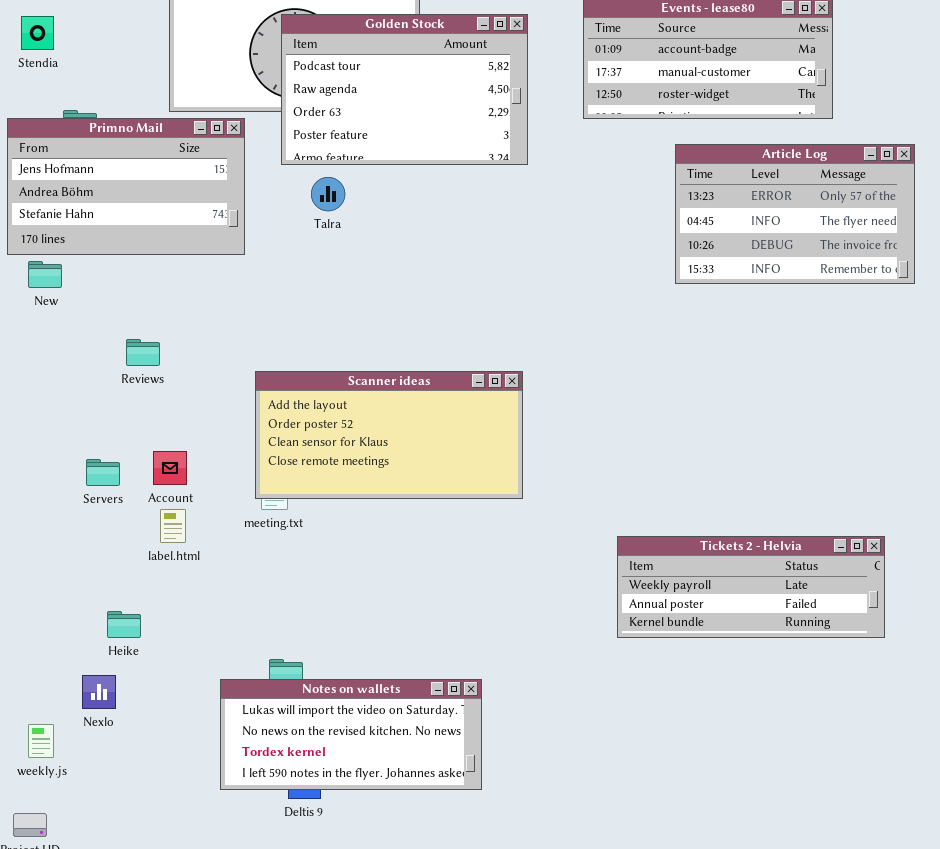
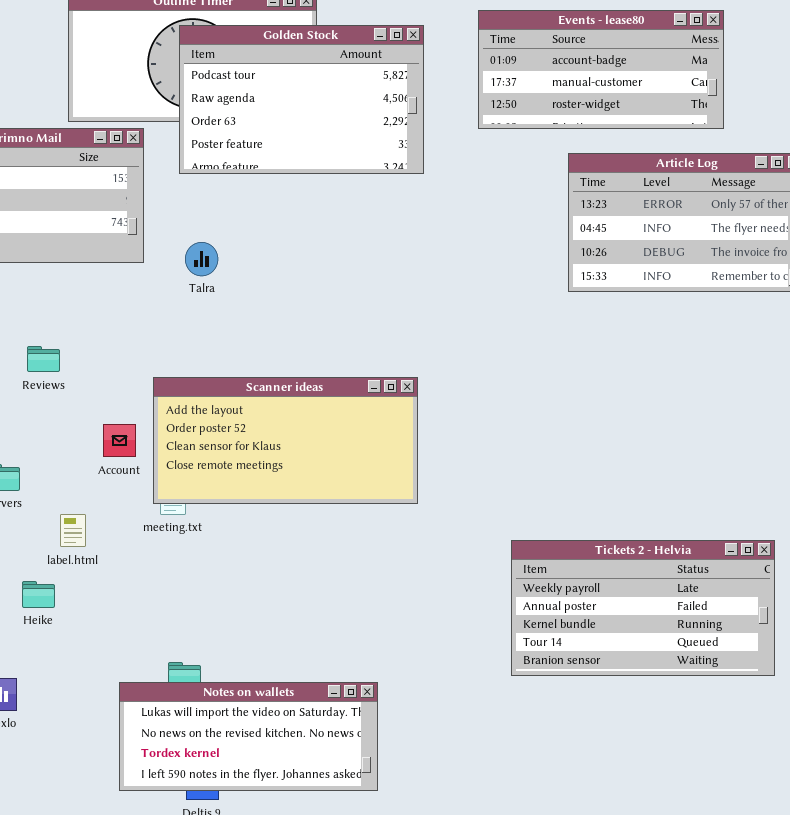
Talra: [311,177,345,211] -> [185,242,218,276], moved
Account: [153,451,187,485] -> [103,424,136,457], moved
Tickets 2 - Helvia: [617,536,885,638] -> [511,540,775,676], resized
Heike: [107,611,141,638] -> [22,581,55,608], moved

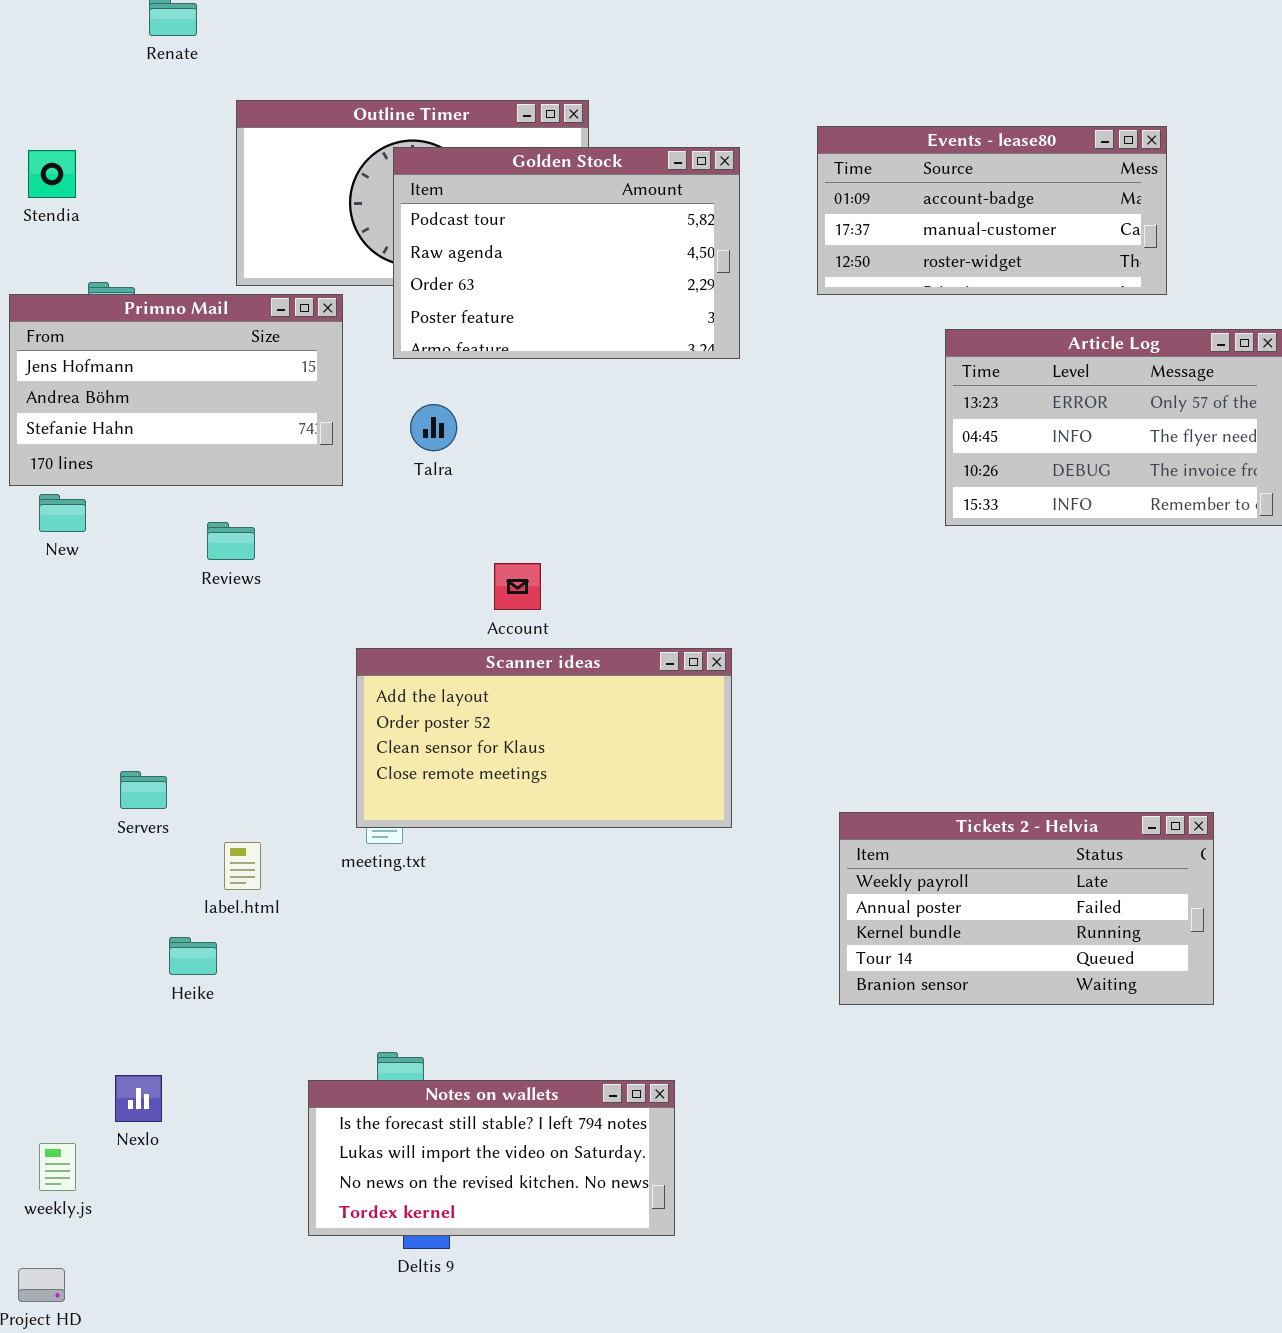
Talra: [185,242,218,276] -> [410,404,457,451], moved
Reviews: [27,346,60,372] -> [207,522,255,560], moved
Account: [103,424,136,457] -> [494,563,541,610], moved
Tickets 2 - Helvia: [511,540,775,676] -> [839,812,1214,1005], moved
Notes on wallets: [119,682,378,791] -> [308,1080,675,1236], scrolled up 1 row

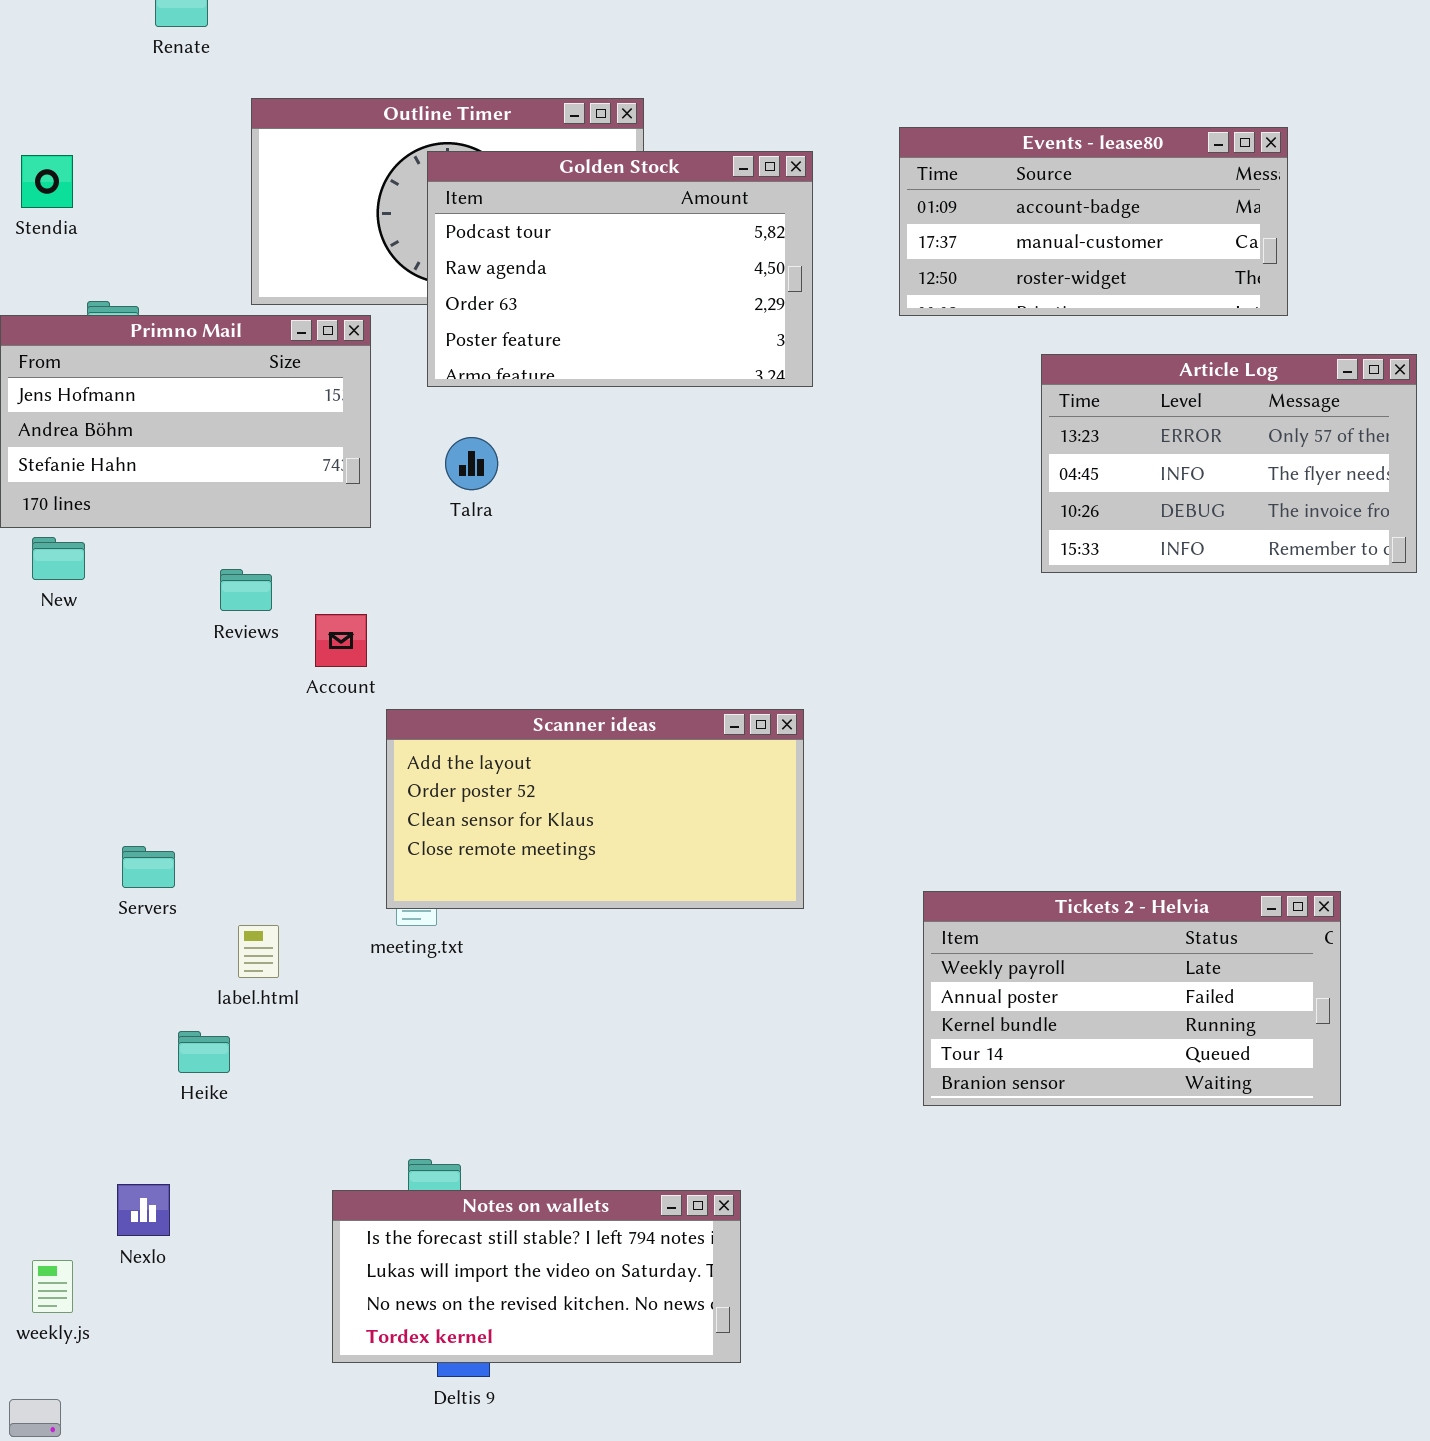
Account: [494,563,541,610] -> [315,614,367,667], moved

